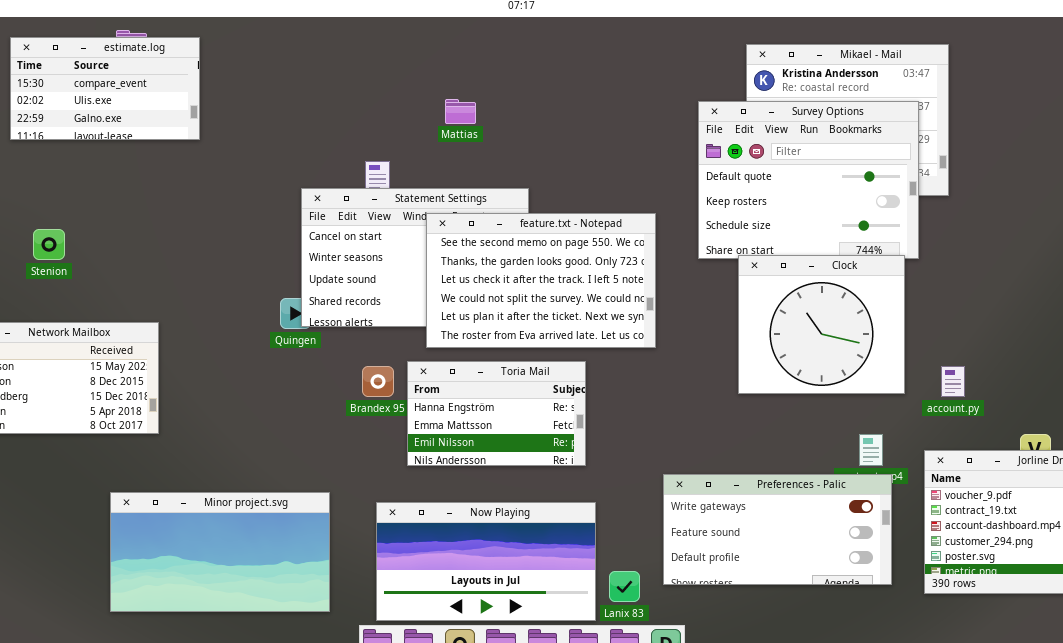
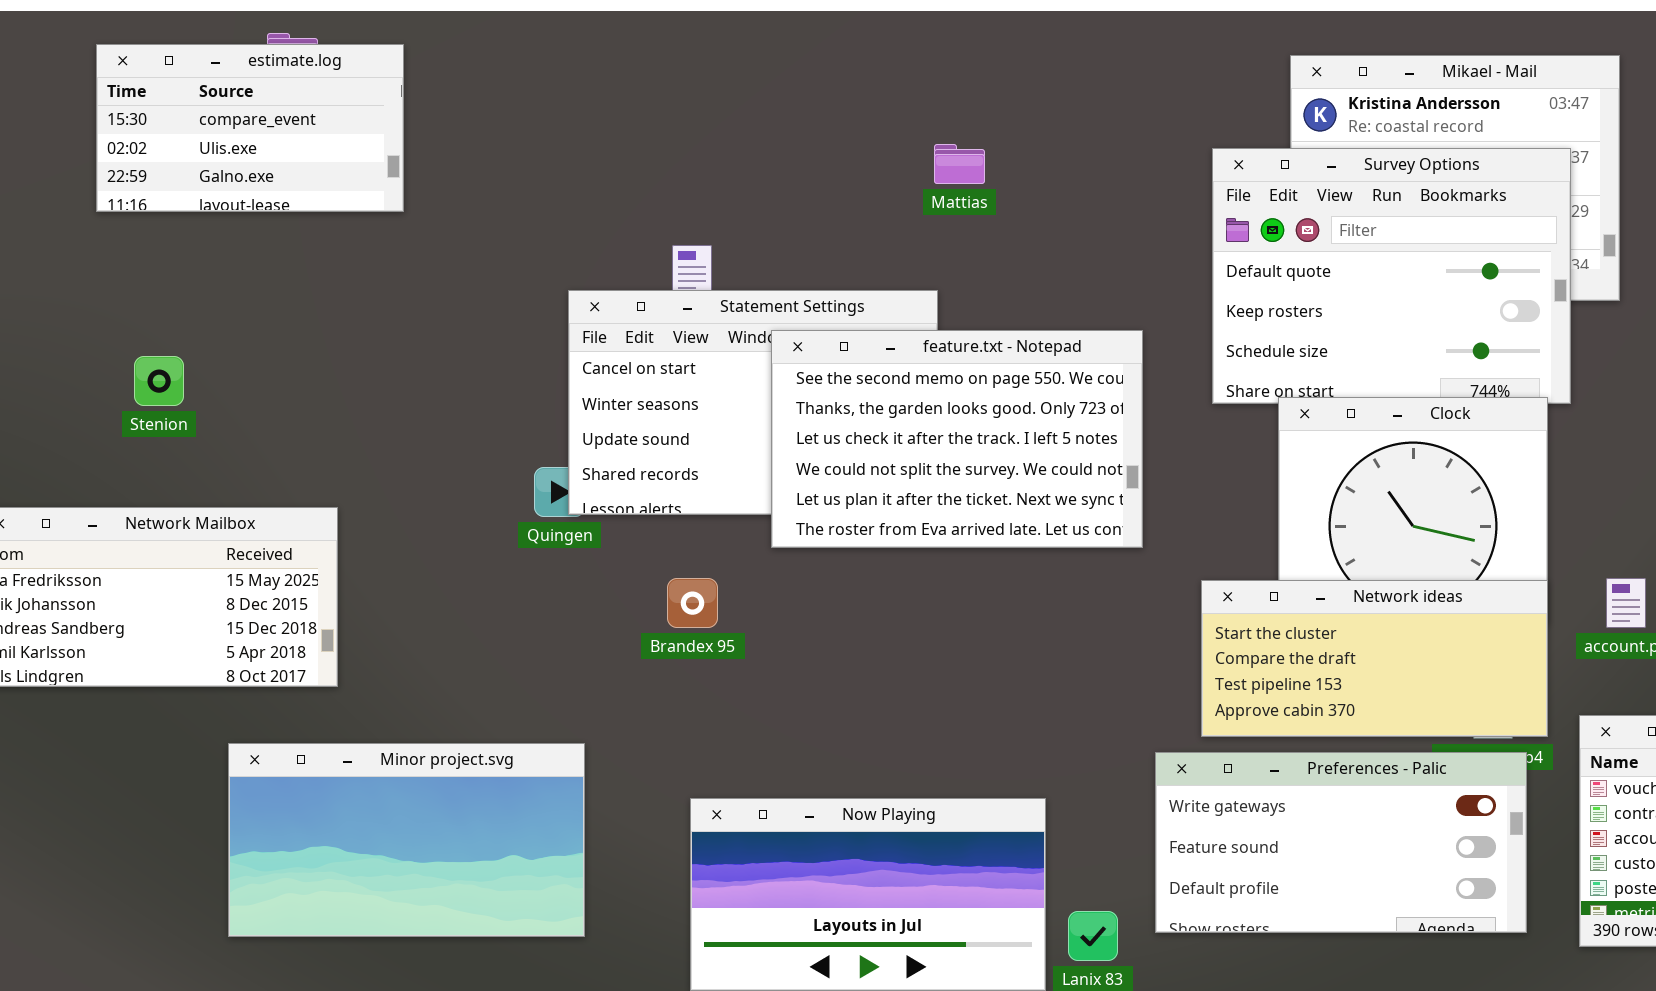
Mattias: [445,99,476,124] -> [934,144,985,184], moved
Toria Mail: [407,361,586,466] -> none, closed
Network ideas: none -> [1201,580,1548,737], opened
Minor project.svg: [110,492,330,612] -> [228,743,585,937], moved

